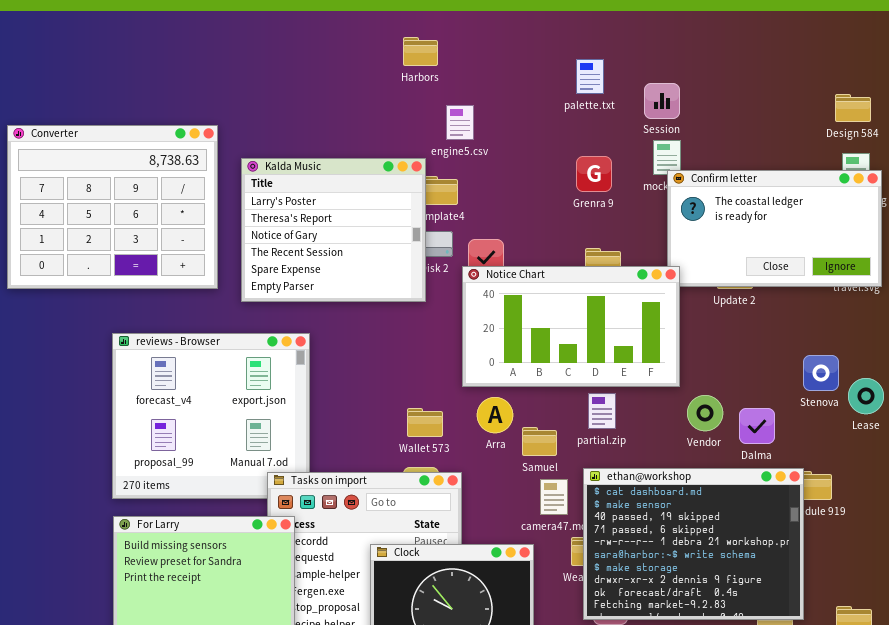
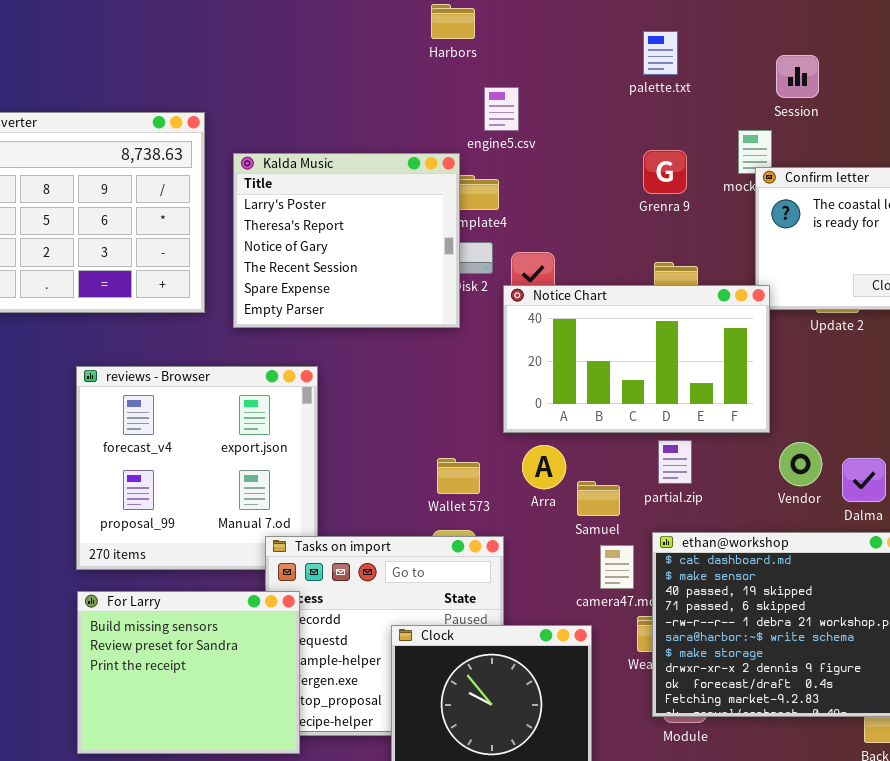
Session: [644,83,680,119] -> [776,55,819,98], moved

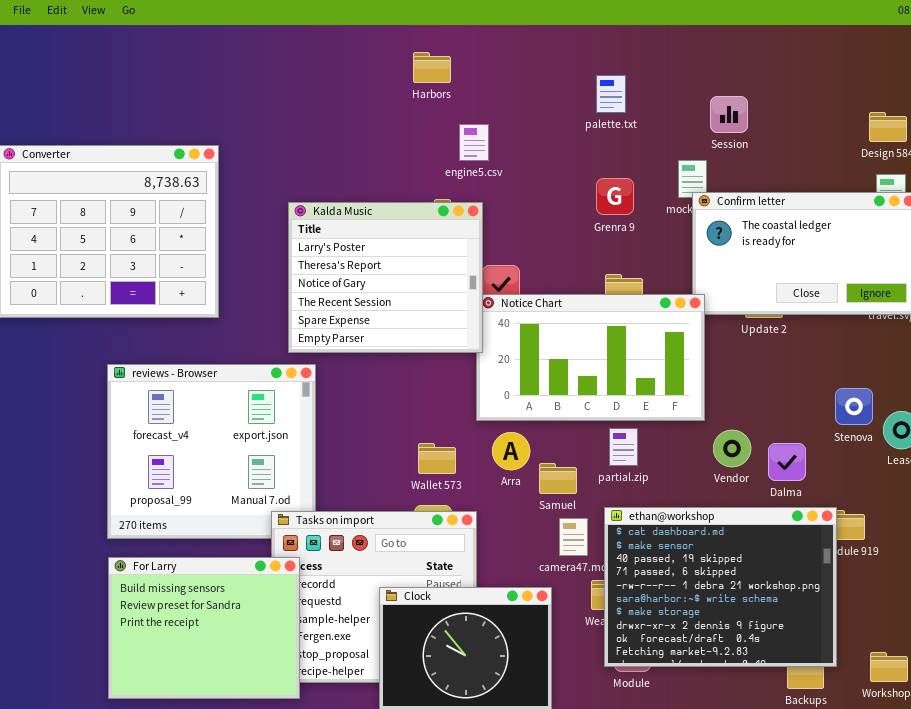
Kalda Music: [233,153,460,328] -> [288,202,483,353], moved

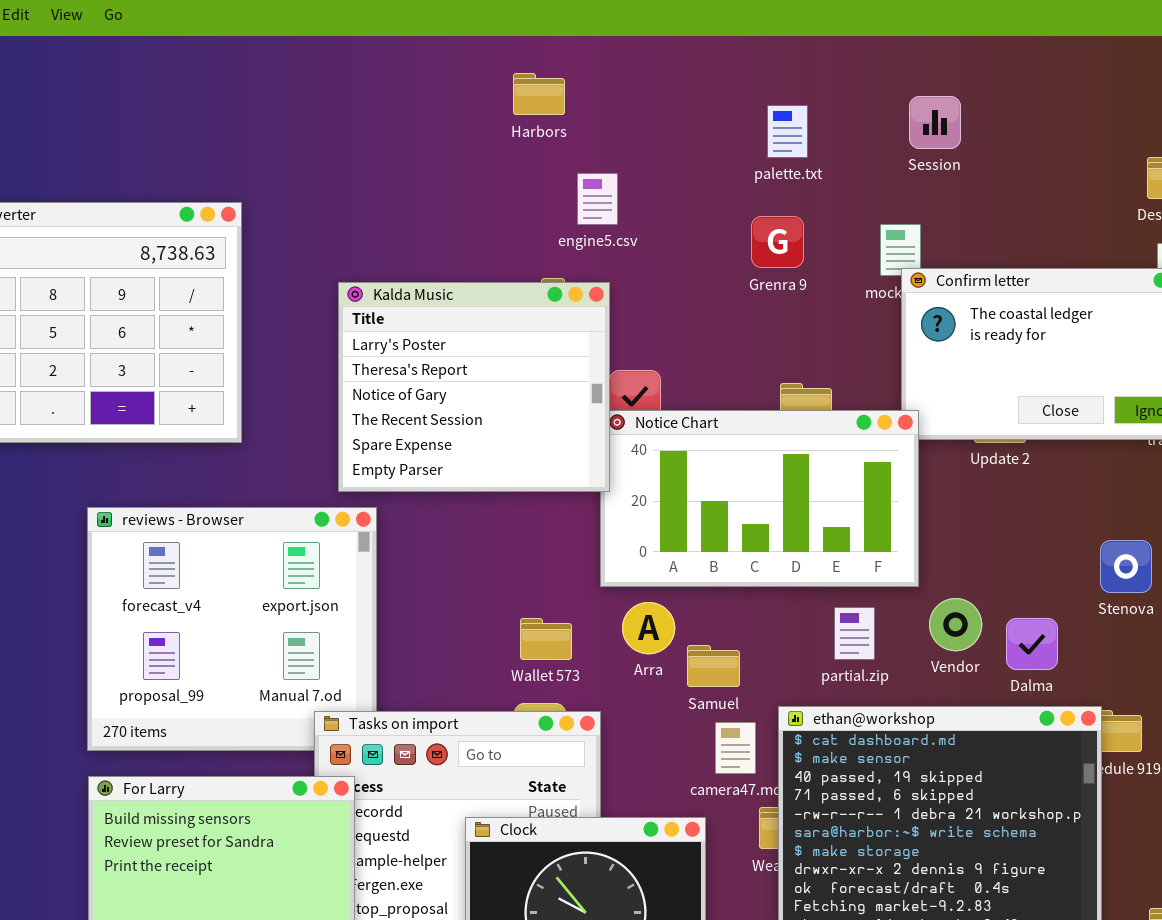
Session: [710,96,748,133] -> [909,96,961,149], moved
Grenra 9: [596,178,634,215] -> [751,216,804,268], moved
partial.zip: [609,428,638,466] -> [834,607,875,660], moved

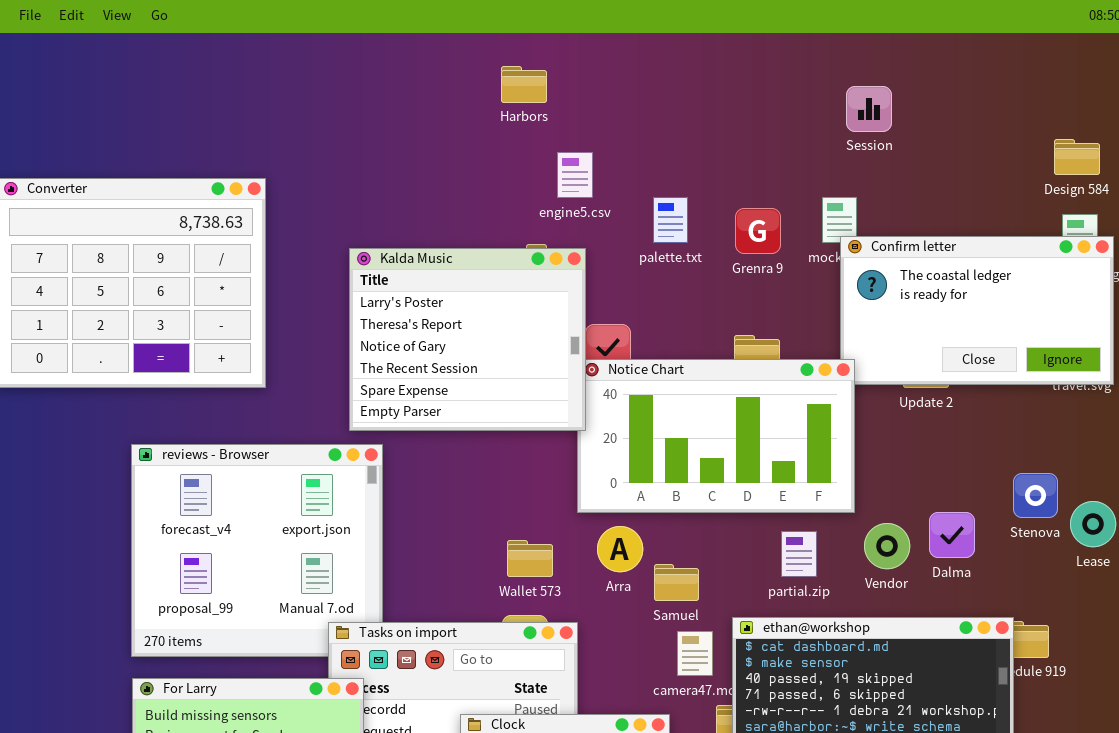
palette.txt: [767,105,808,158] -> [653,197,688,243], moved
Grenra 9: [751,216,804,268] -> [735,208,781,254], moved
Dalma: [1006,618,1058,670] -> [929,512,975,558], moved

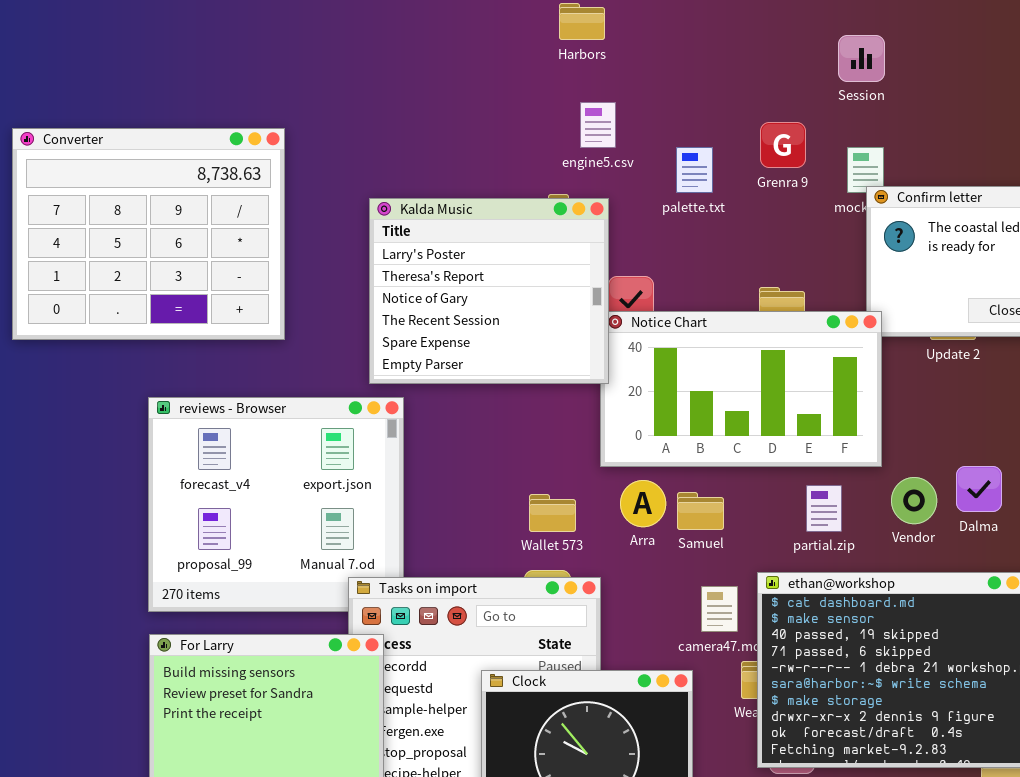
Harbors: [501,66,547,103] -> [559,3,605,40], moved
Session: [846,86,892,132] -> [838,35,885,82], moved
Grenra 9: [735,208,781,254] -> [760,122,806,168], moved
Samuel: [654,564,699,601] -> [677,492,724,530], moved

